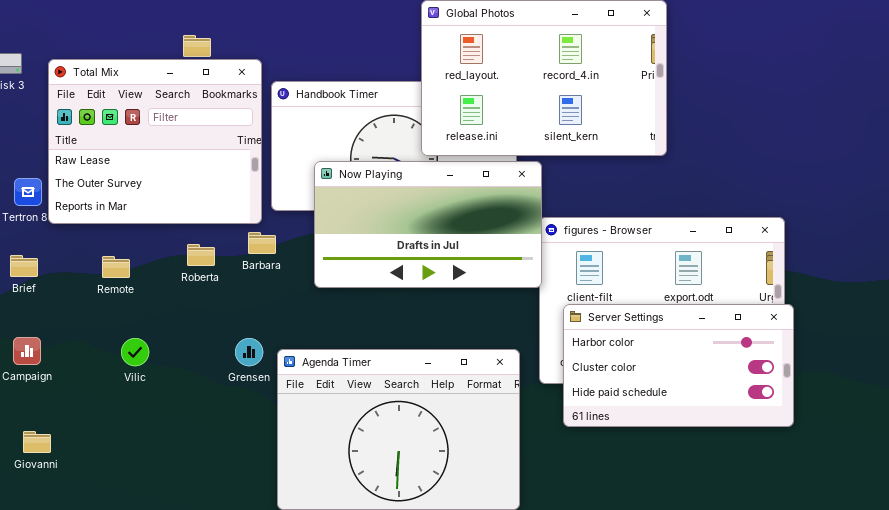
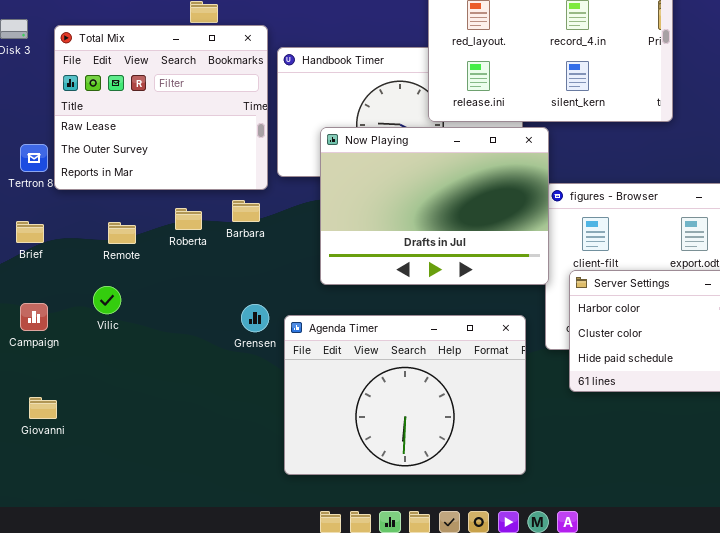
Now Playing: [314,161,542,288] -> [320,127,549,285], resized
Barbara: [248,232,276,254] -> [232,200,260,222], moved
Roberta: [187,244,215,266] -> [175,208,202,230], moved
Vilic: [121,338,149,366] -> [93,286,121,314], moved

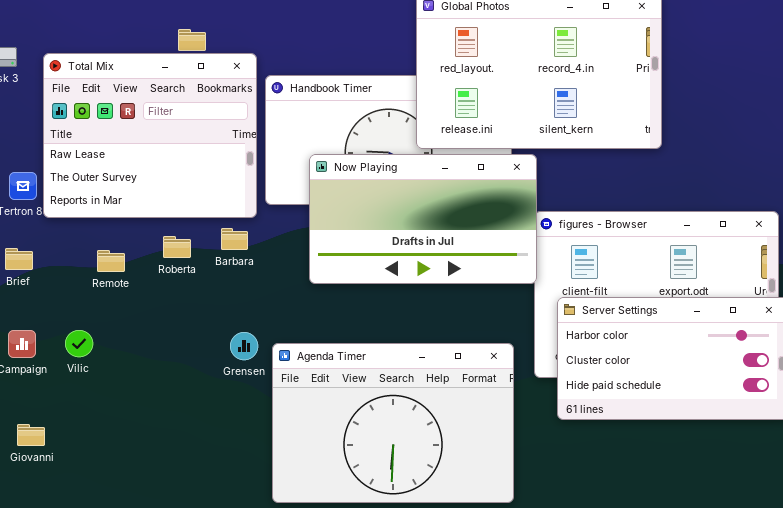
Now Playing: [320,127,549,285] -> [309,154,537,284], resized
Vilic: [93,286,121,314] -> [65,330,93,357], moved

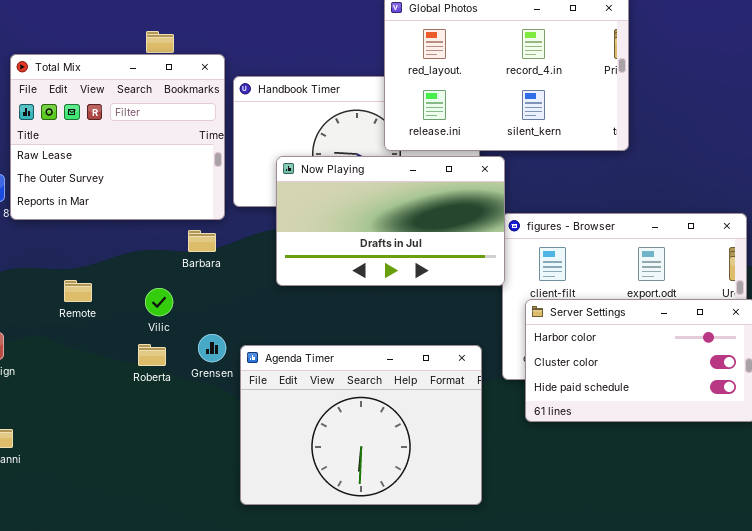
Roberta: [163,236,191,258] -> [138,344,166,366], moved
Remote: [97,250,125,272] -> [64,280,92,302], moved
Vilic: [65,330,93,357] -> [145,288,173,316], moved

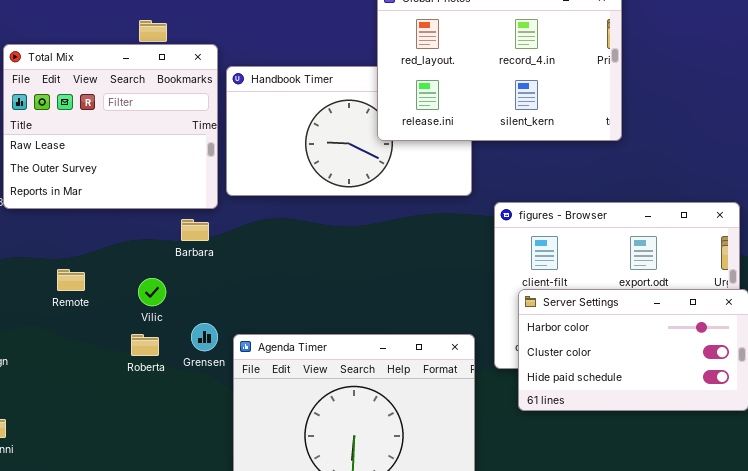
Now Playing: [276,156,505,286] -> none, closed

